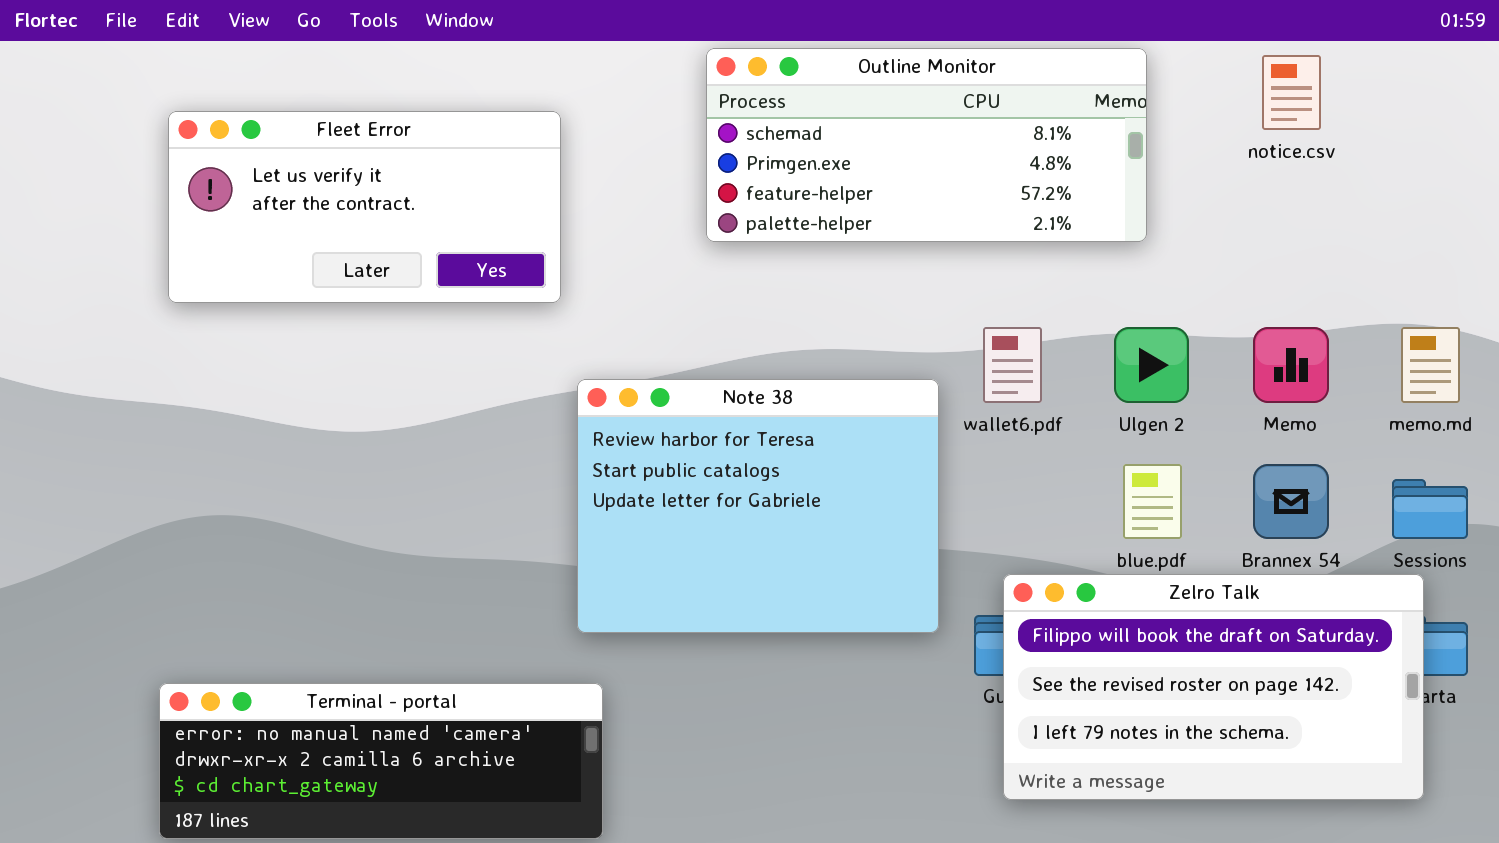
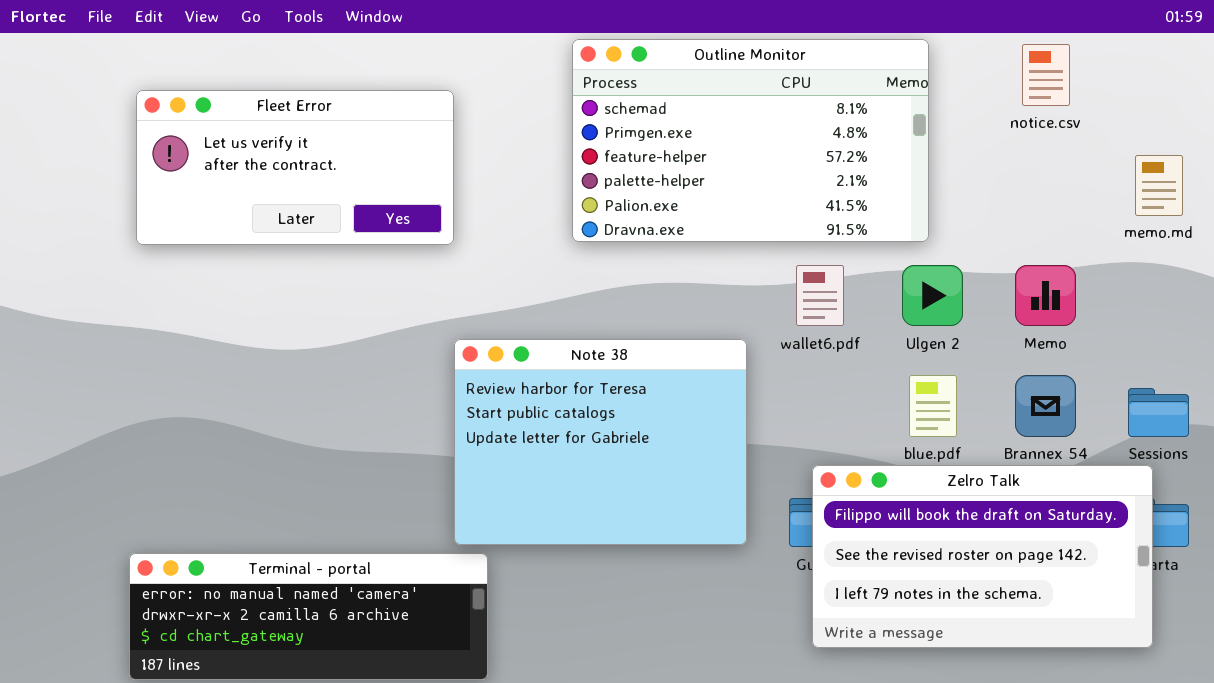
Outline Monitor: [706,48,1147,242] -> [572,39,929,242], resized
memo.md: [1401,327,1460,403] -> [1135,155,1183,216], moved
Note 38: [577,379,939,633] -> [454,339,747,545], moved

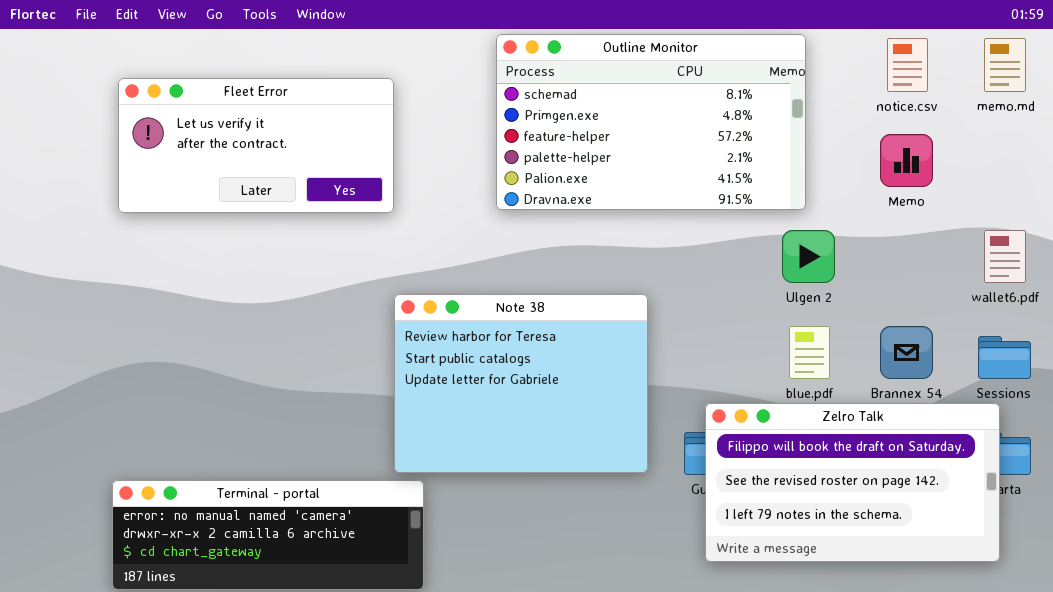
memo.md: [1135,155,1183,216] -> [984,38,1026,92], moved
wallet6.pdf: [796,265,844,326] -> [984,230,1026,283], moved
Memo: [1015,265,1076,326] -> [880,134,933,187], moved

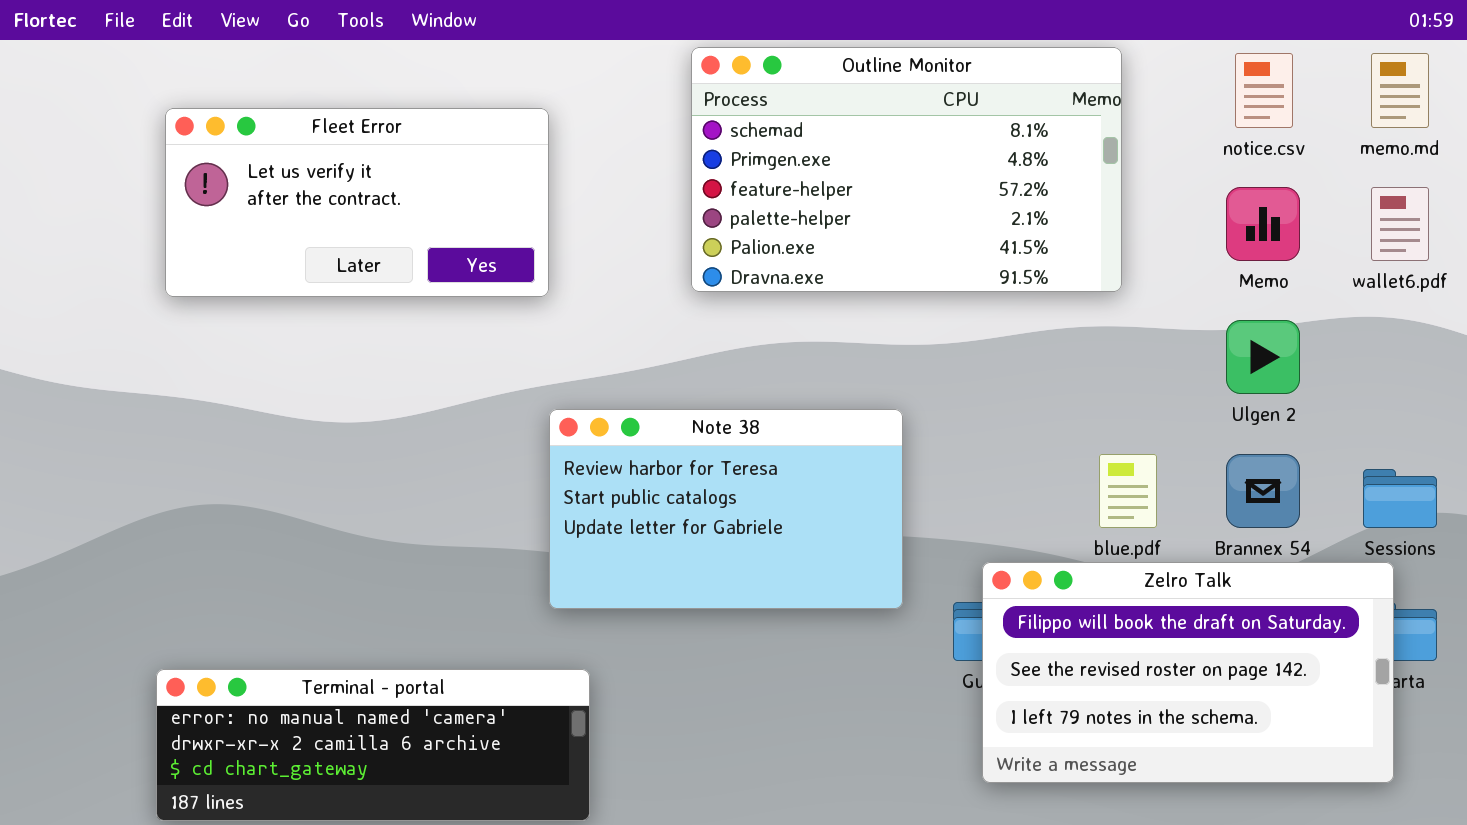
Ulgen 2: [782,230,835,283] -> [1226,320,1300,394], moved
wallet6.pdf: [984,230,1026,283] -> [1371,187,1429,261], moved
Note 38: [394,294,648,473] -> [549,409,903,609], resized

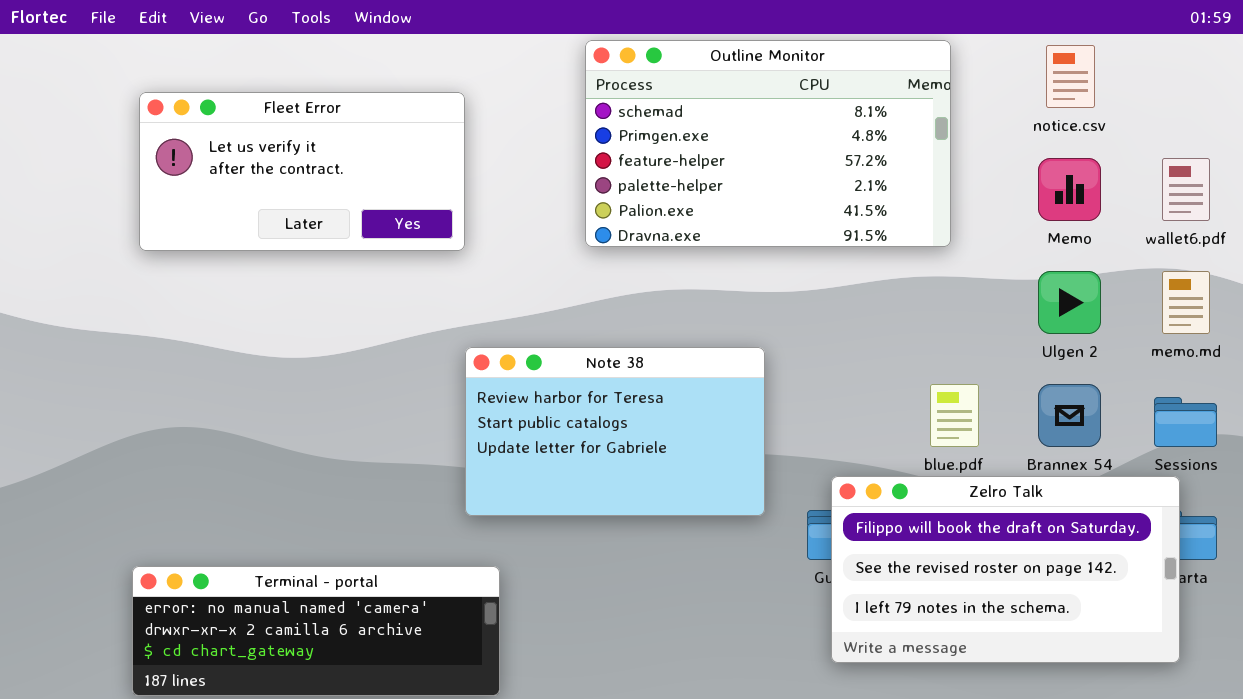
memo.md: [1371,53,1429,128] -> [1162,271,1210,334], moved

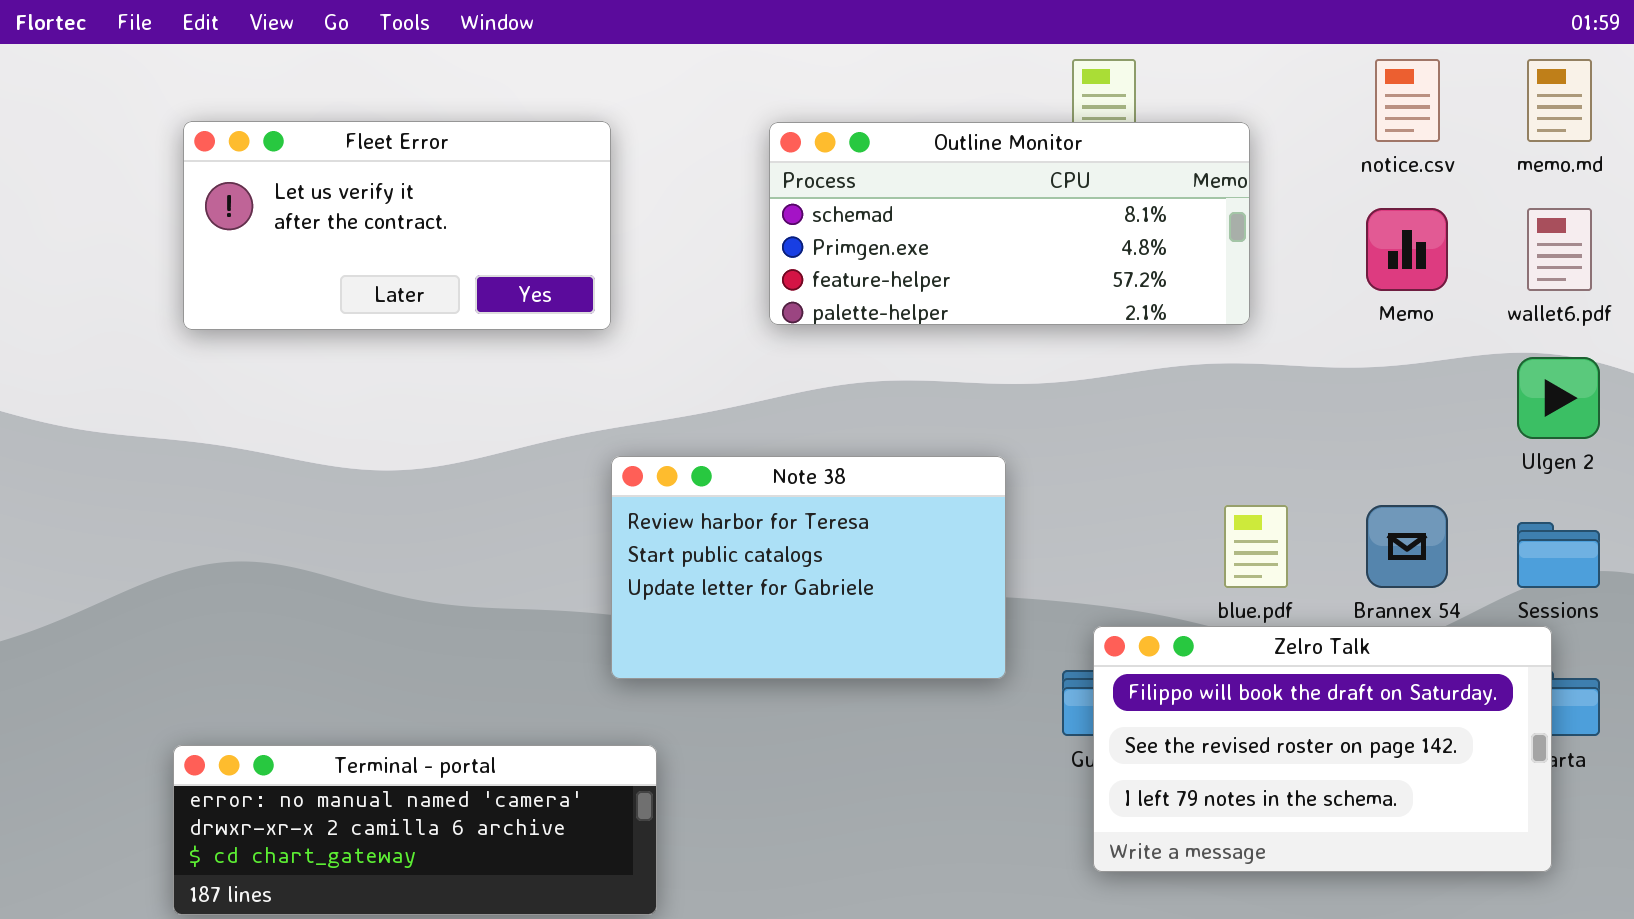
Outline Monitor: [585,40,951,247] -> [769,122,1250,325], resized
Ulgen 2: [1038,271,1101,334] -> [1517,357,1600,439], moved
memo.md: [1162,271,1210,334] -> [1527,59,1592,142], moved

